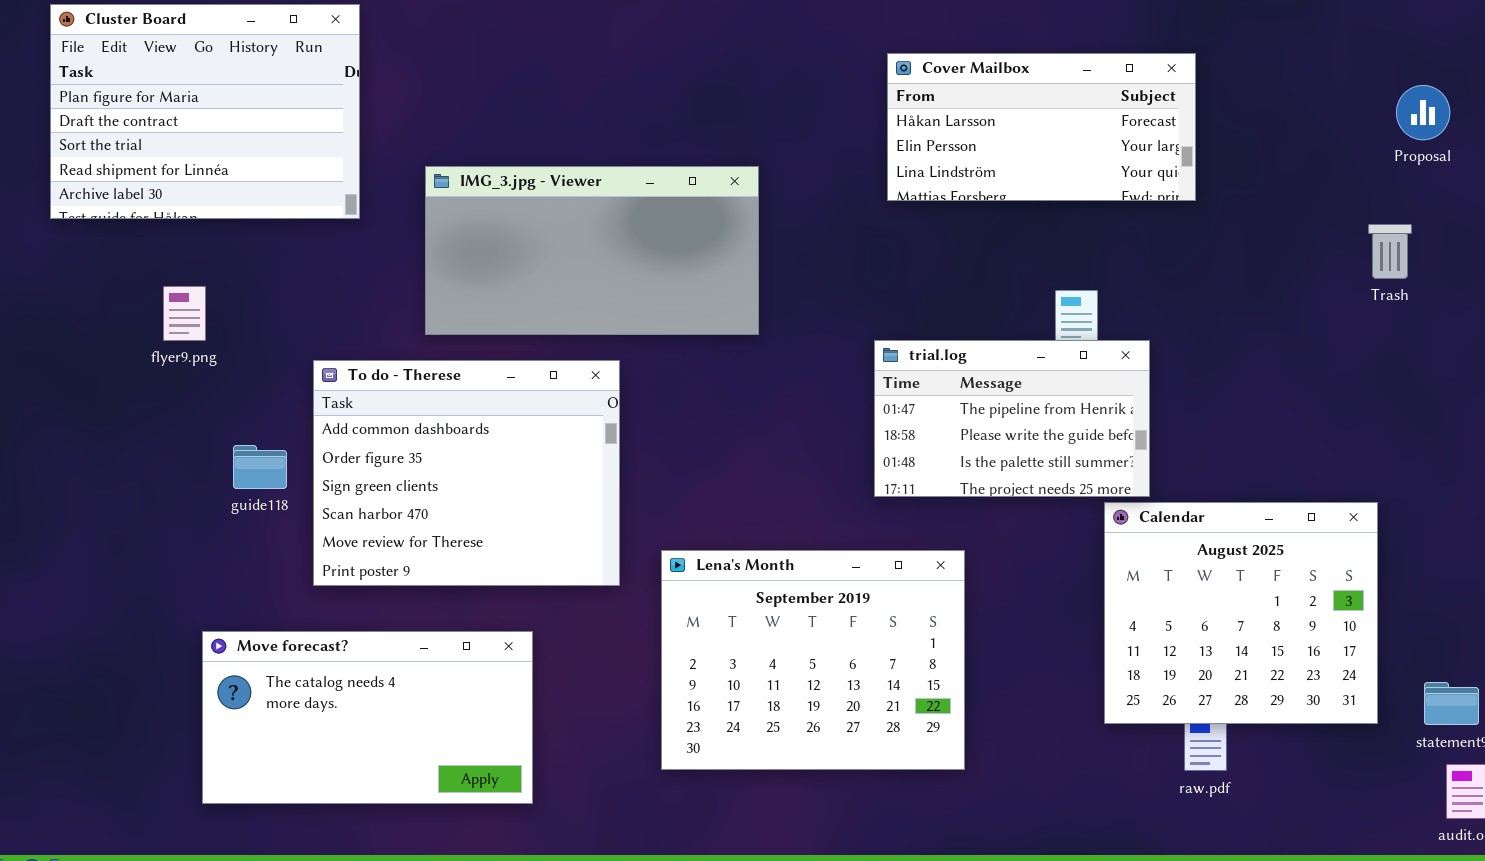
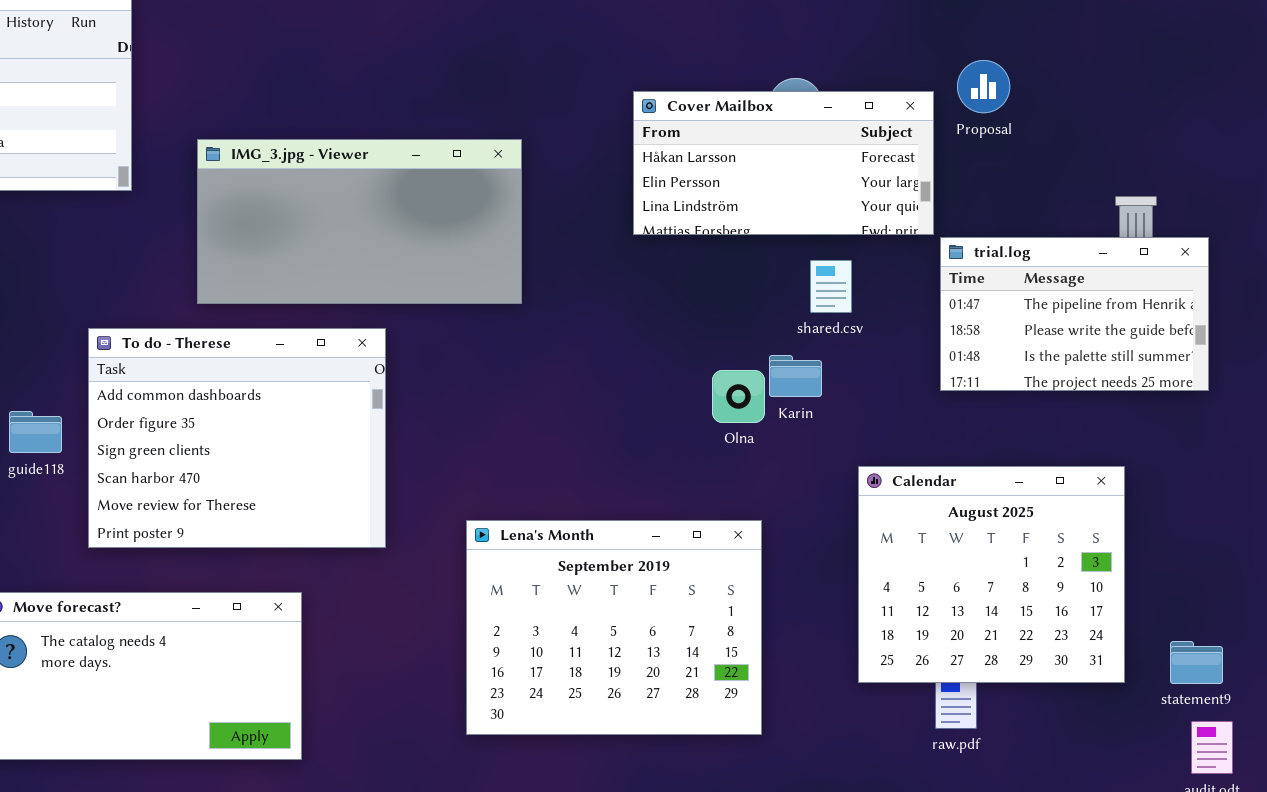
Cover Mailbox: [887,53,1196,201] -> [633,91,934,235], moved
Proposal: [1396,85,1450,140] -> [957,60,1010,113], moved
trial.log: [874,340,1150,497] -> [940,237,1209,391], moved
Lena's Month: [661,550,965,770] -> [466,520,762,735], moved

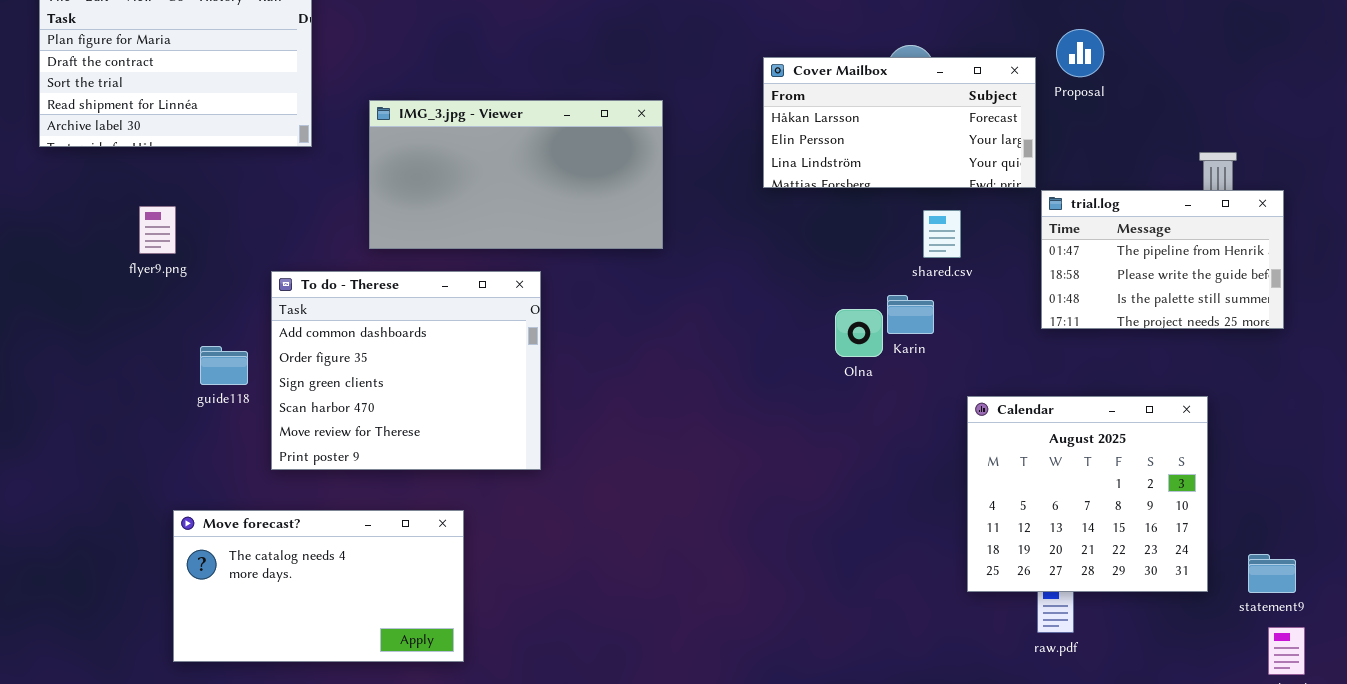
Lena's Month: [466,520,762,735] -> none, closed

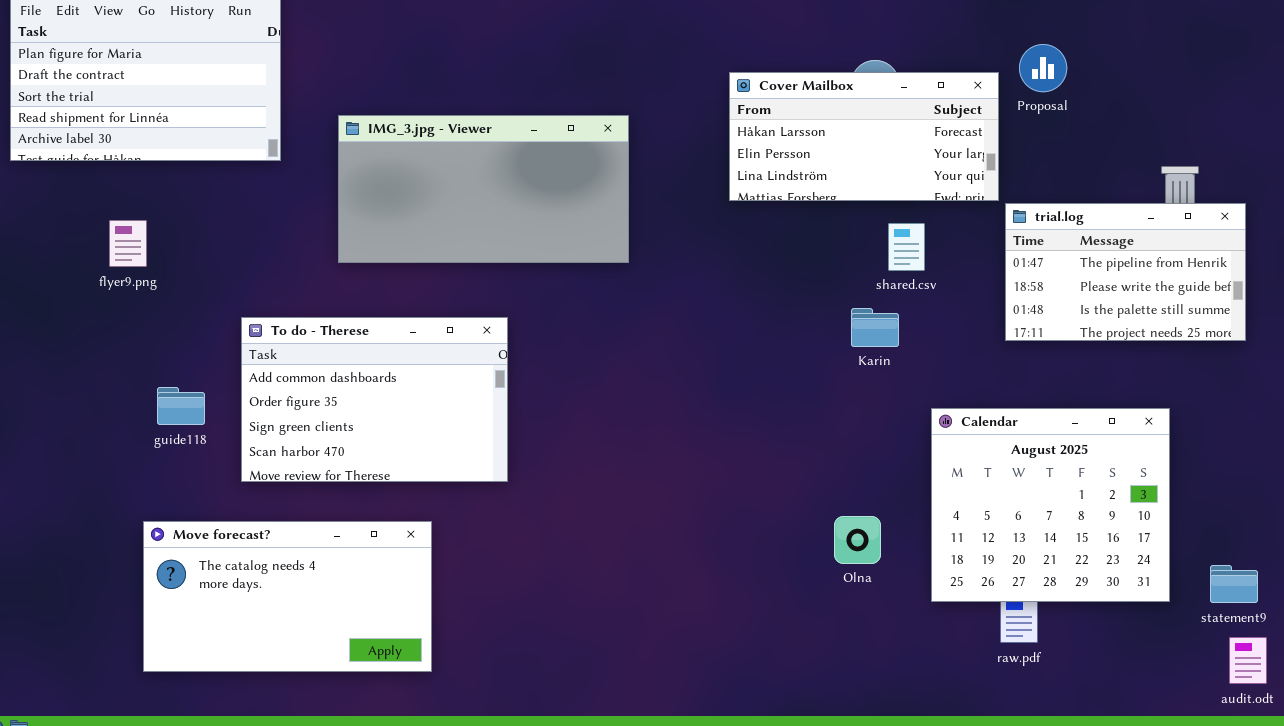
To do - Therese: [271,271,541,470] -> [241,317,508,482], resized
Olna: [835,309,883,357] -> [834,516,881,564], moved
guide118: [200,346,248,385] -> [157,387,205,425], moved

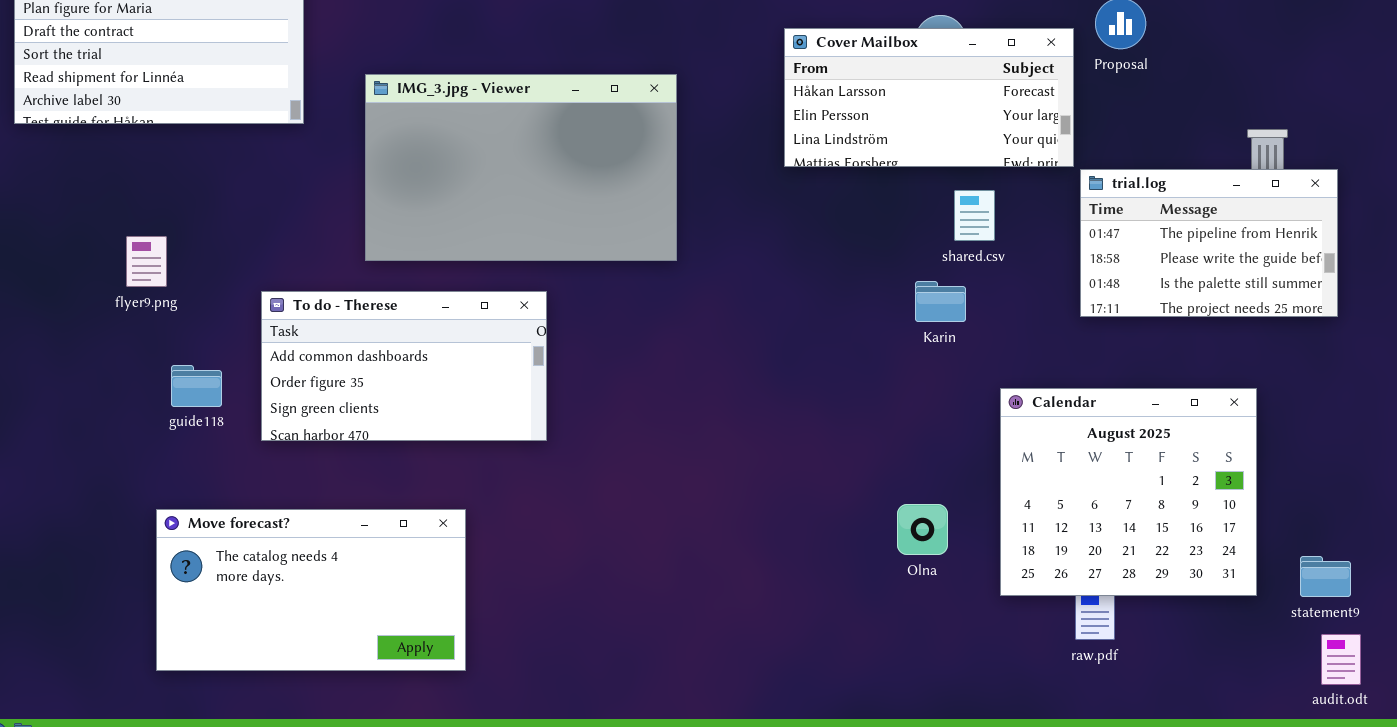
IMG_3.jpg - Viewer: [338,115,629,263] -> [365,74,677,261], resized
flyer9.png: [109,220,147,267] -> [126,236,167,287], moved
To do - Therese: [241,317,508,482] -> [261,291,547,441], resized

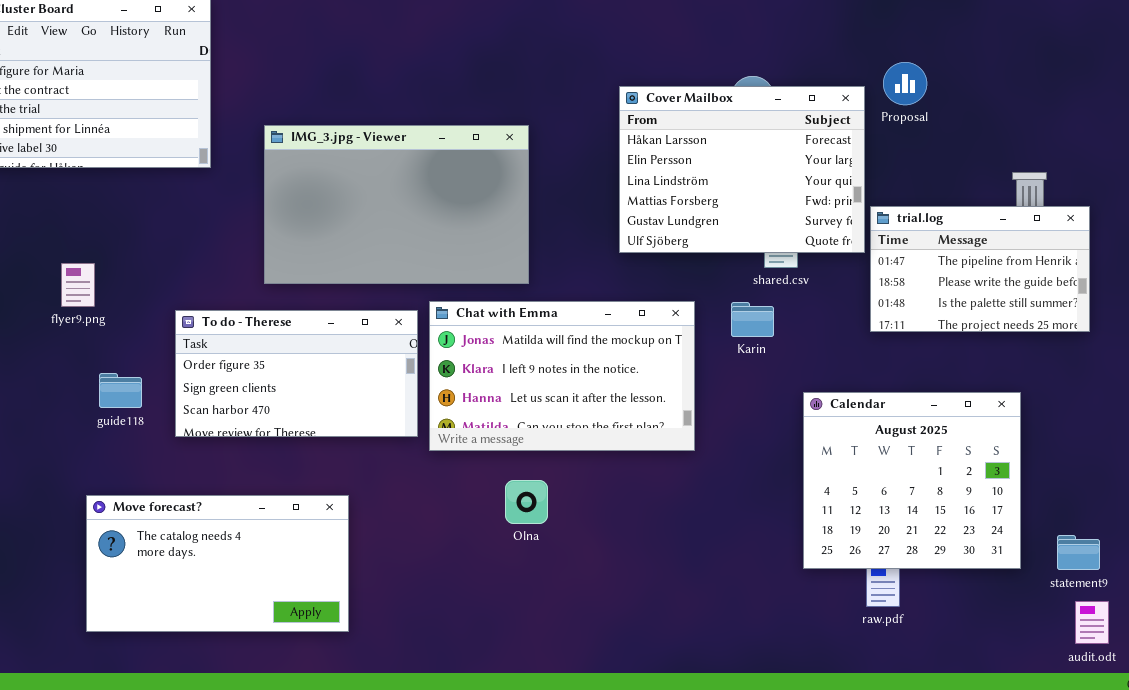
Cover Mailbox: [784,28,1074,167] -> [619,86,865,253], resized
Chat with Emma: none -> [429,301,695,451], opened
To do - Therese: [261,291,547,441] -> [175,310,418,437], scrolled down 1 row
Olna: [897,504,948,555] -> [505,480,548,524], moved

